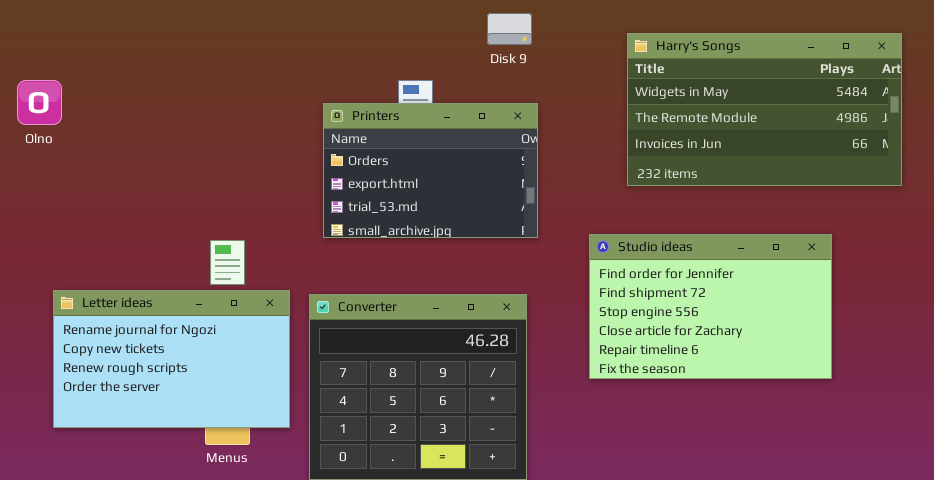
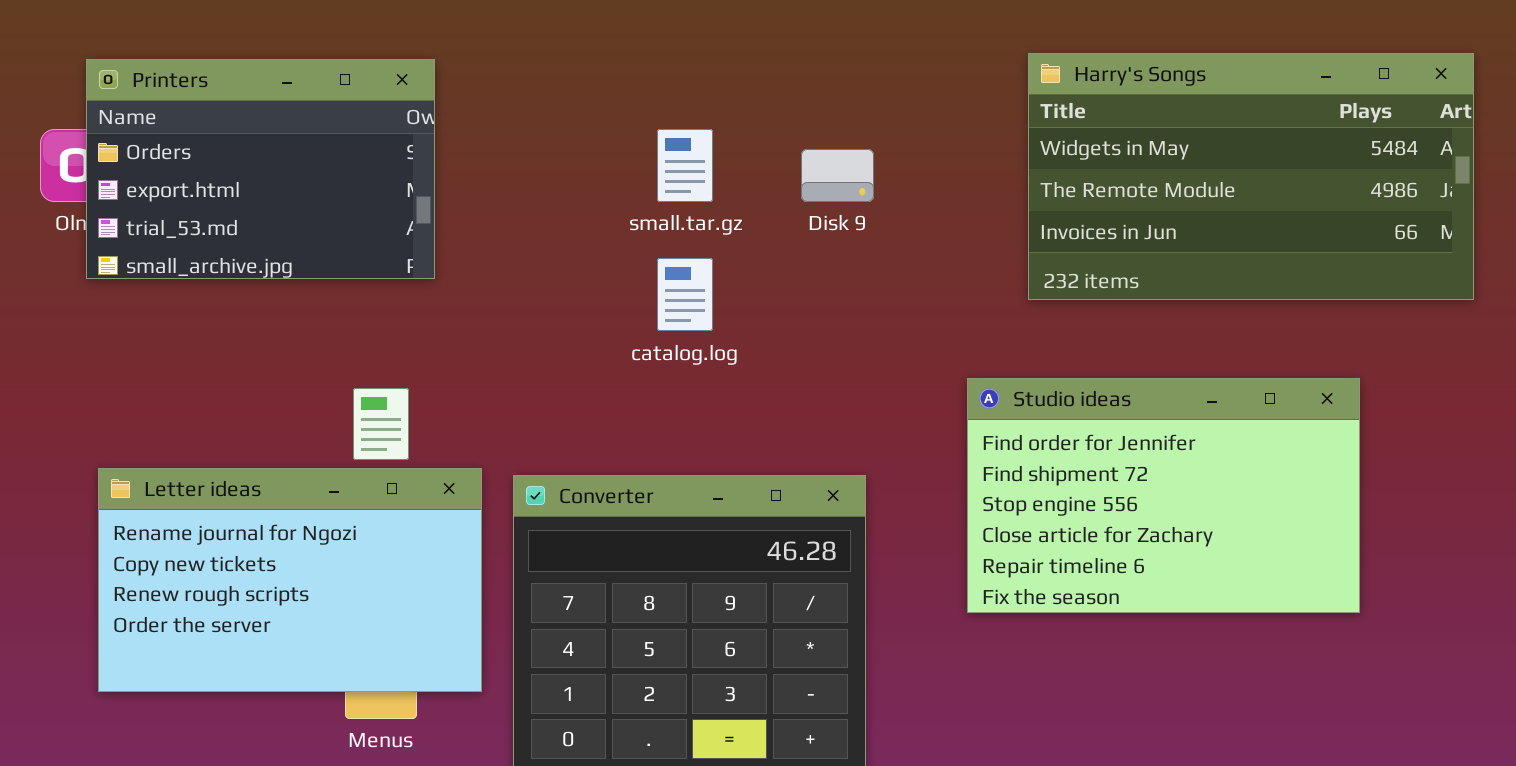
Disk 9: [487,13,532,45] -> [801,149,874,202], moved
Printers: [323,103,538,238] -> [86,59,435,279], moved

